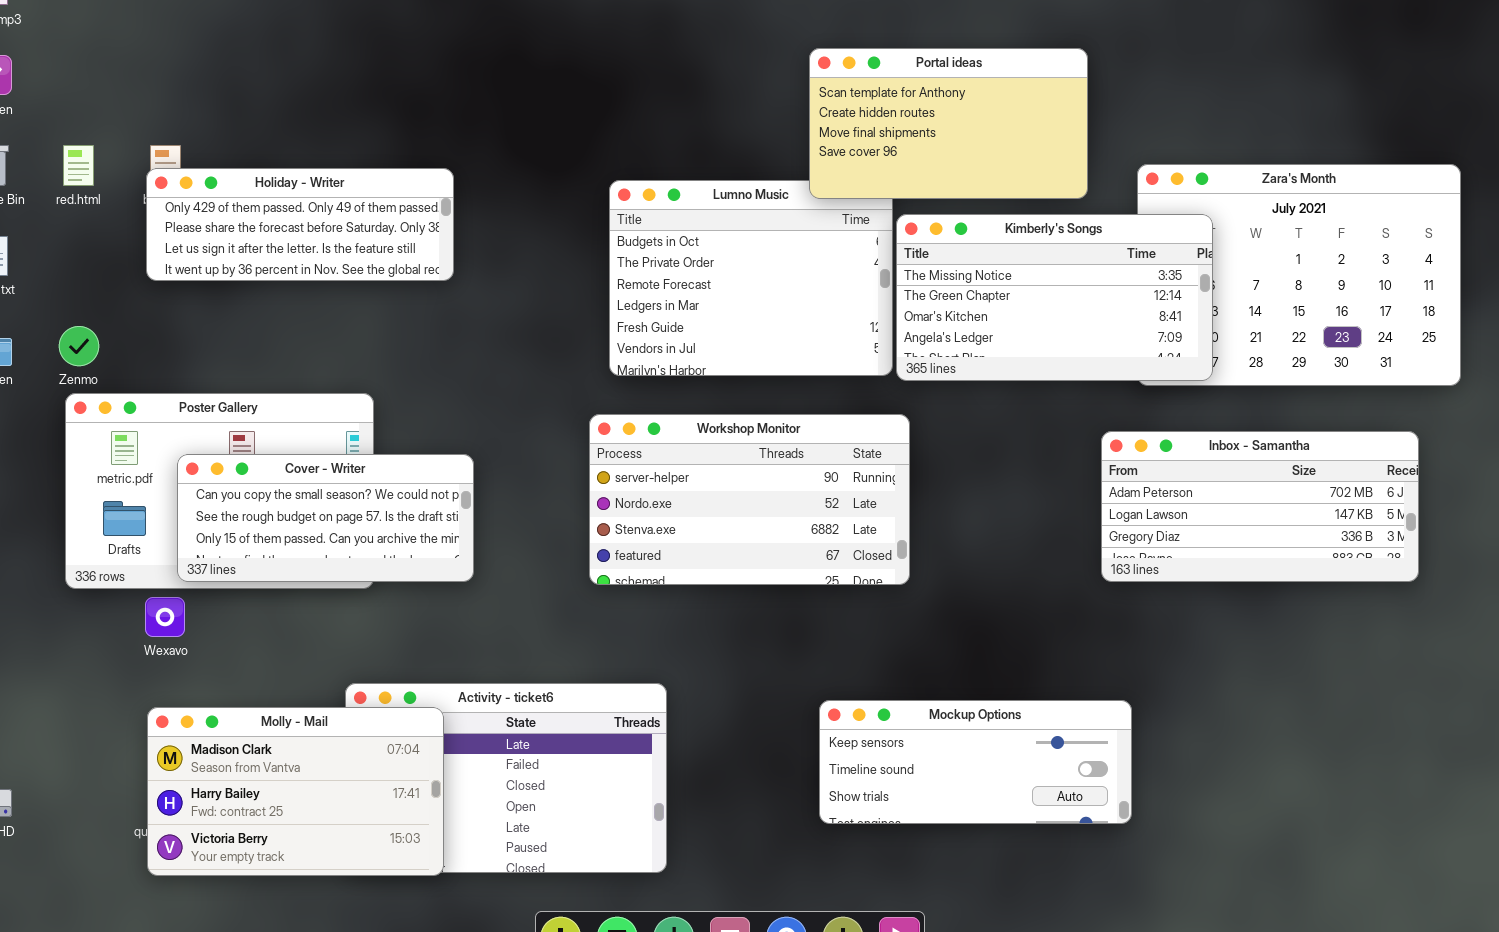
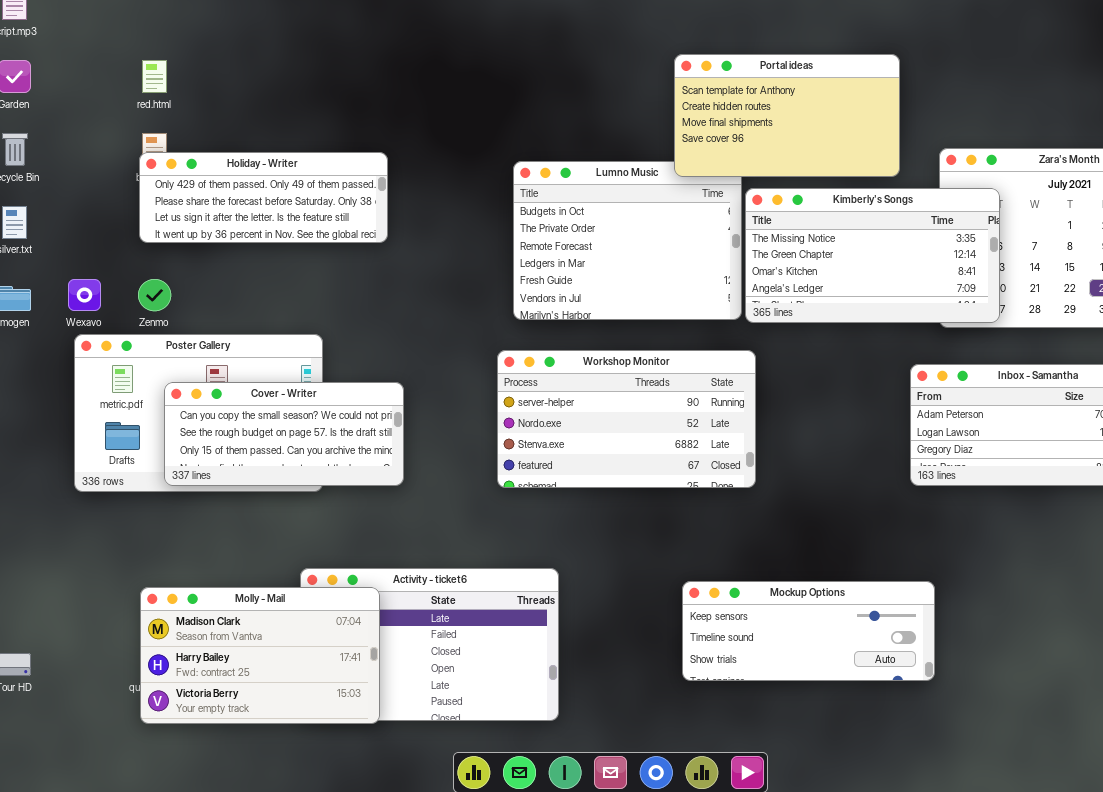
red.html: [63,145,94,186] -> [142,60,167,93], moved
Zenmo: [59,326,99,366] -> [138,279,171,311], moved
Wexavo: [145,597,185,637] -> [68,279,101,311], moved

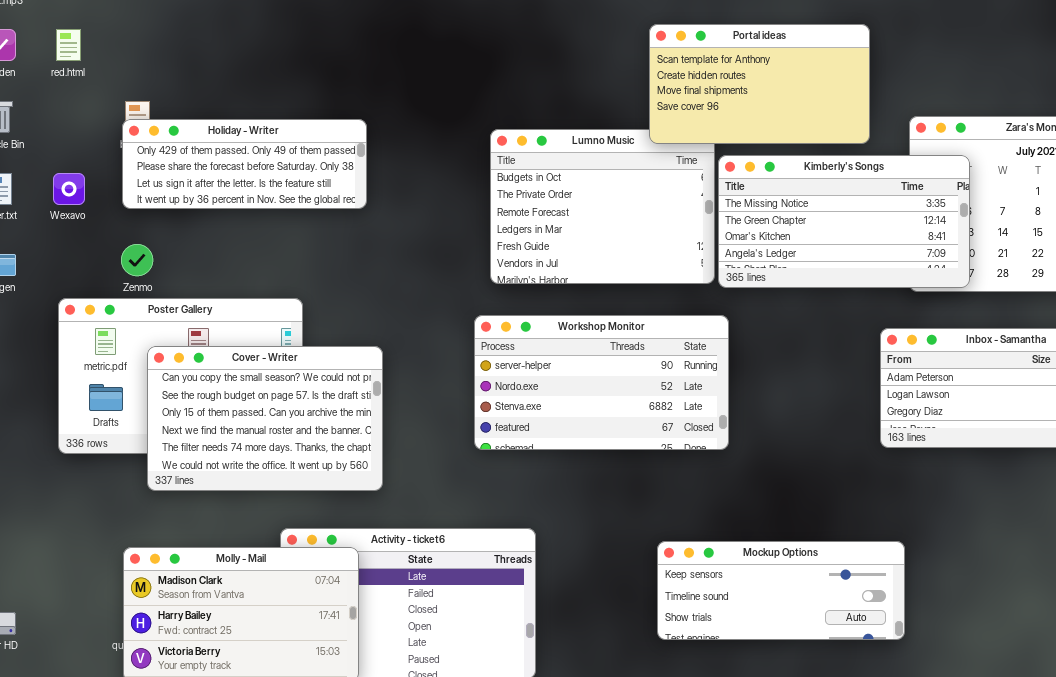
red.html: [142,60,167,93] -> [56,29,81,61], moved
Wexavo: [68,279,101,311] -> [53,173,85,205], moved
Cover - Writer: [164,382,404,486] -> [147,346,383,491], resized

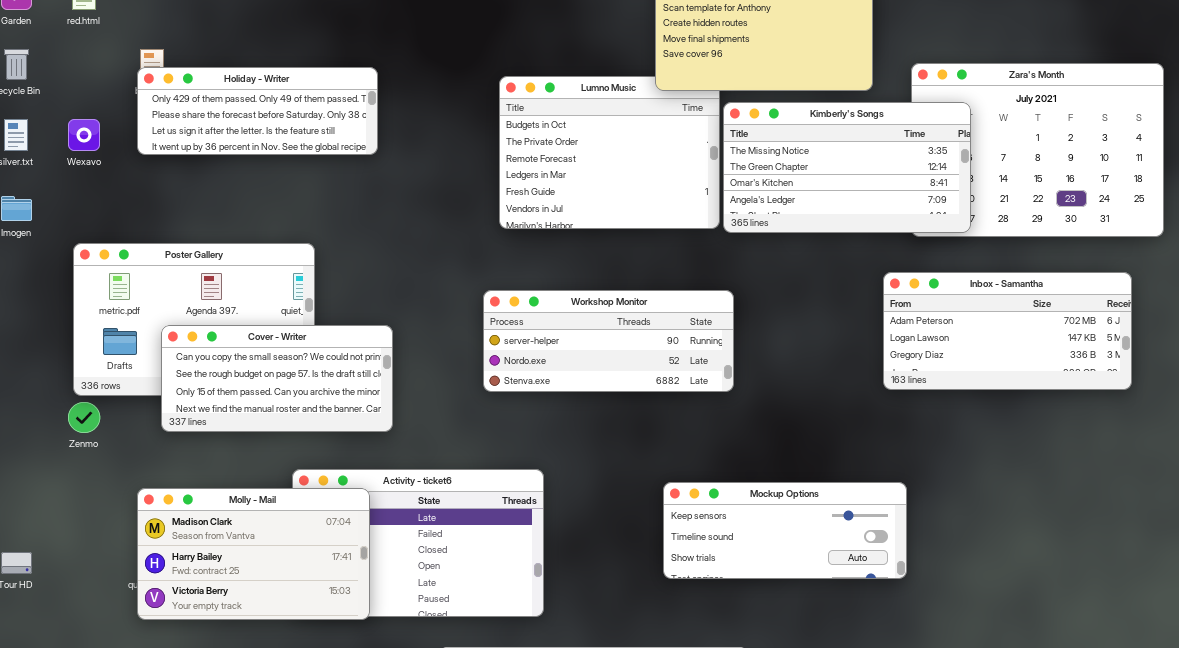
Zenmo: [121,244,153,276] -> [68,402,100,433], moved
Workshop Monitor: [474,315,729,450] -> [483,290,734,392], resized
Cover - Writer: [147,346,383,491] -> [161,325,393,432], resized

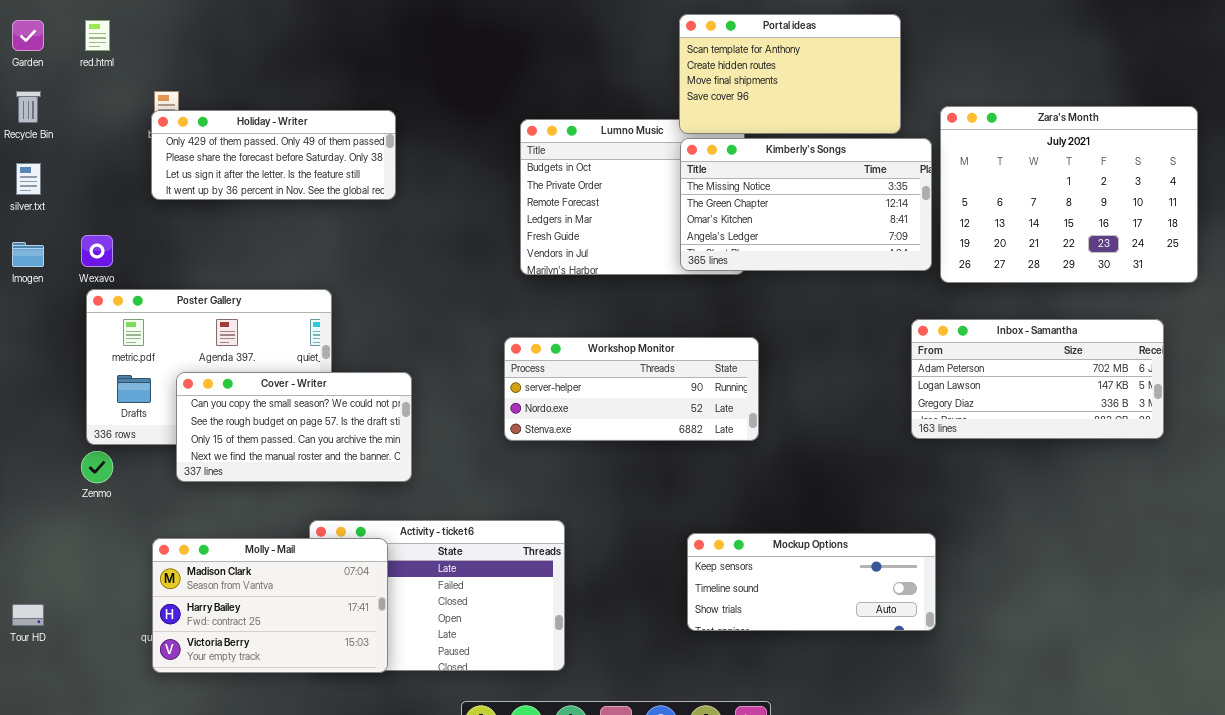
Kimberly's Songs: [723,102,971,233] -> [680,138,932,271], moved
Wexavo: [68,119,100,151] -> [81,235,113,267], moved

